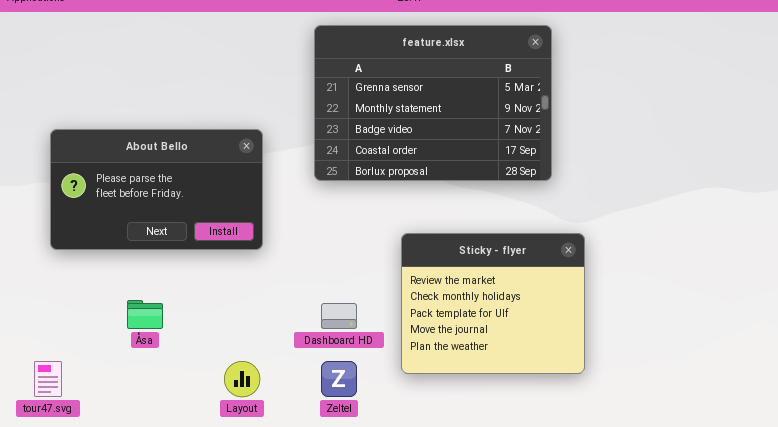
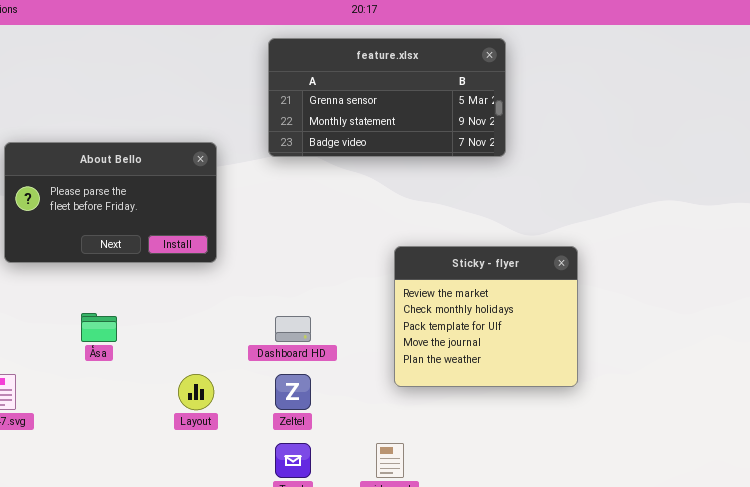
feature.xlsx: [314,25,552,181] -> [268,38,506,157], resized
Sticky - flyer: [401,233,585,374] -> [394,246,578,387], moved

